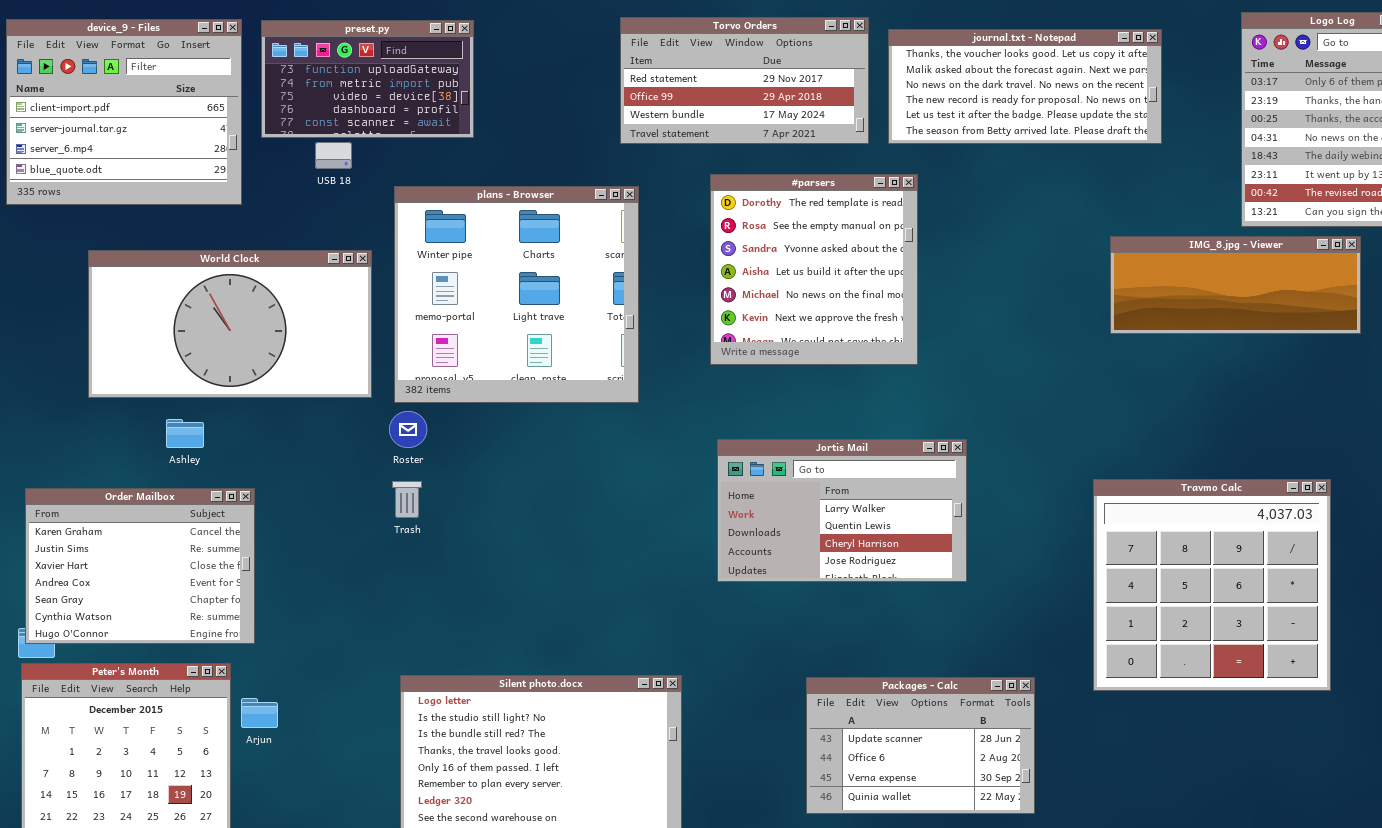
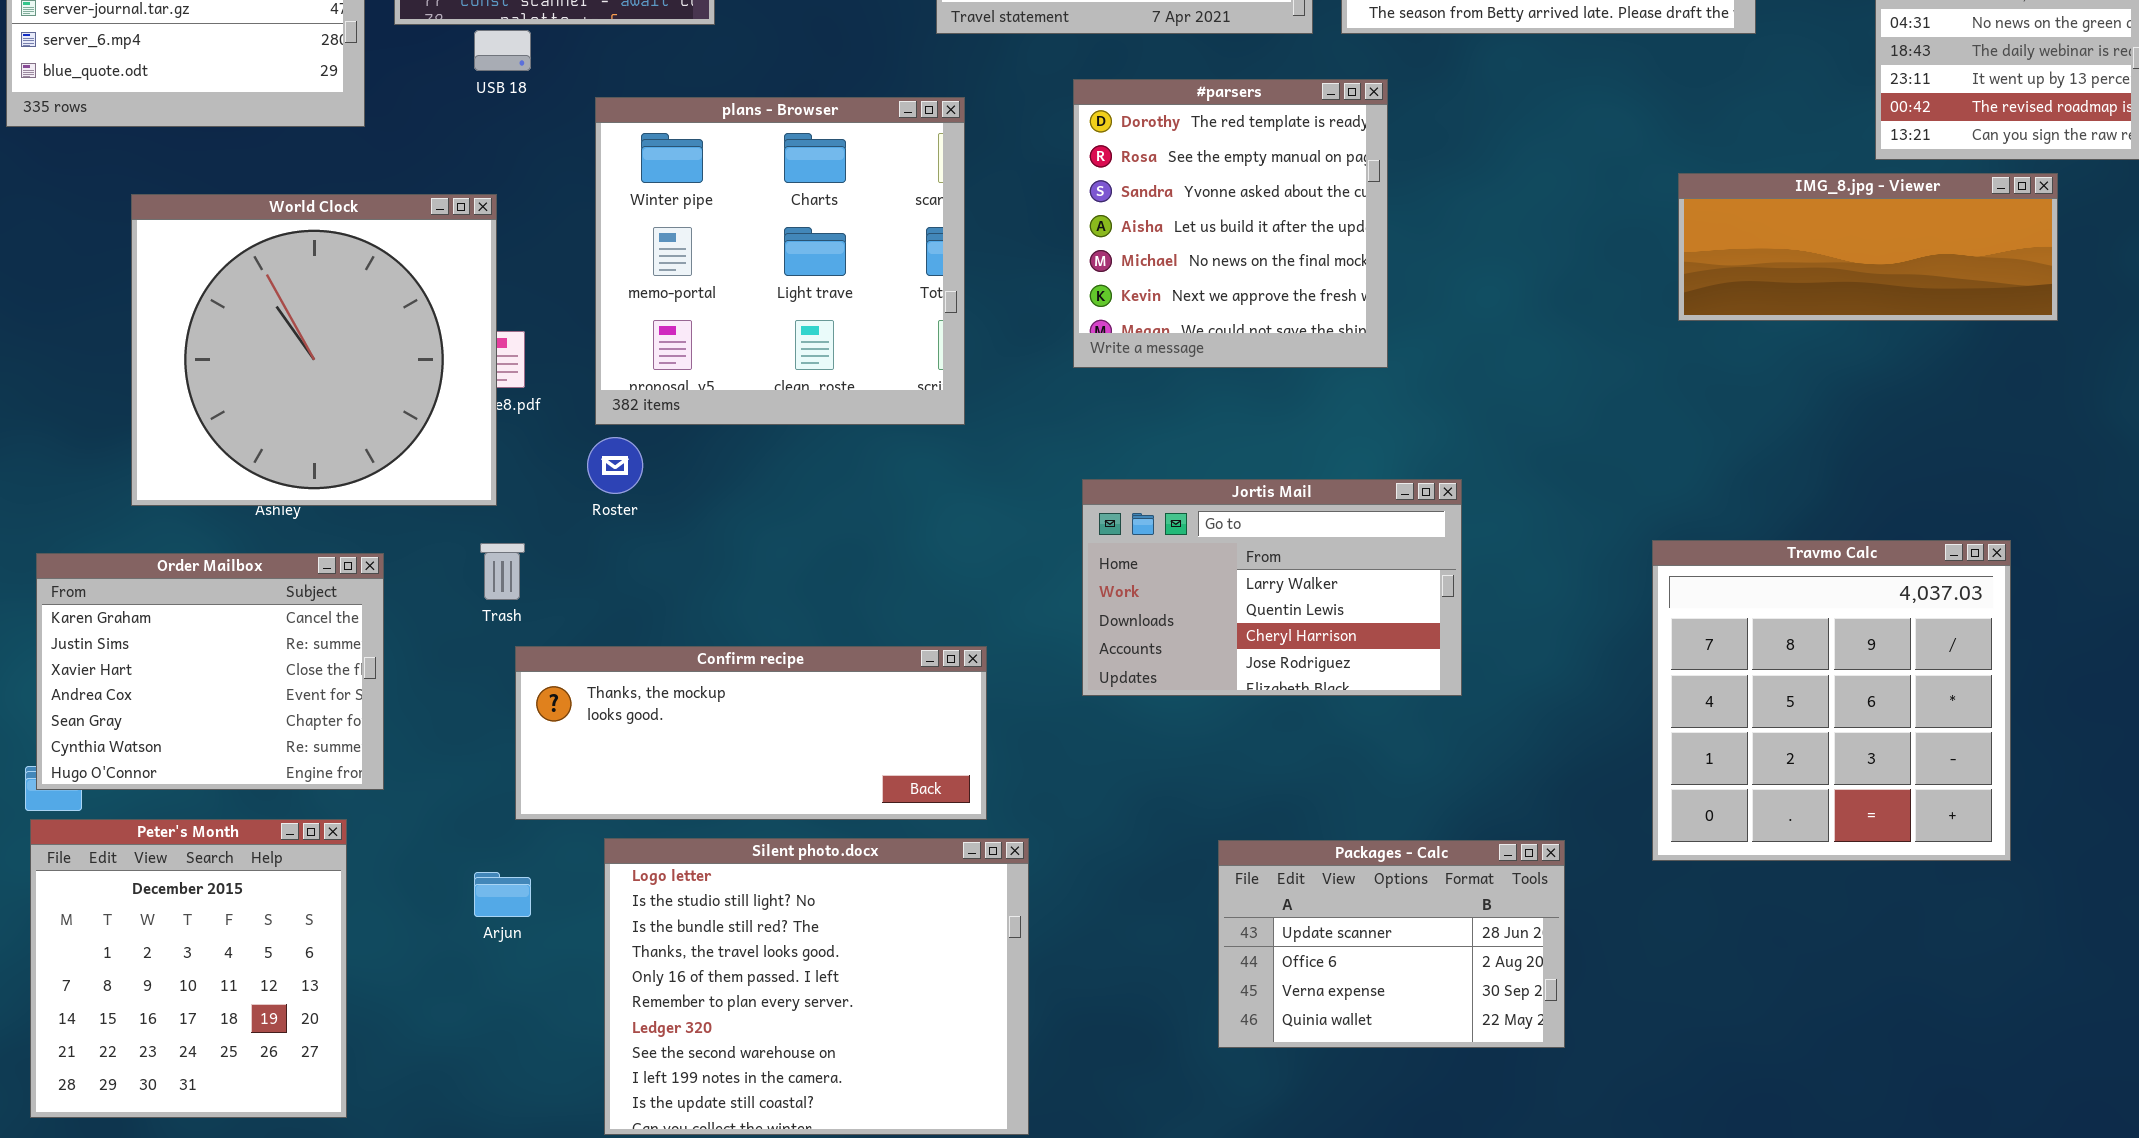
World Clock: [88,250,372,398] -> [131,194,497,506], resized
Trash: [392,481,422,518] -> [480,543,525,600], moved
Confirm recipe: none -> [515,646,987,820], opened
Arjun: [241,698,278,728] -> [474,872,531,917], moved

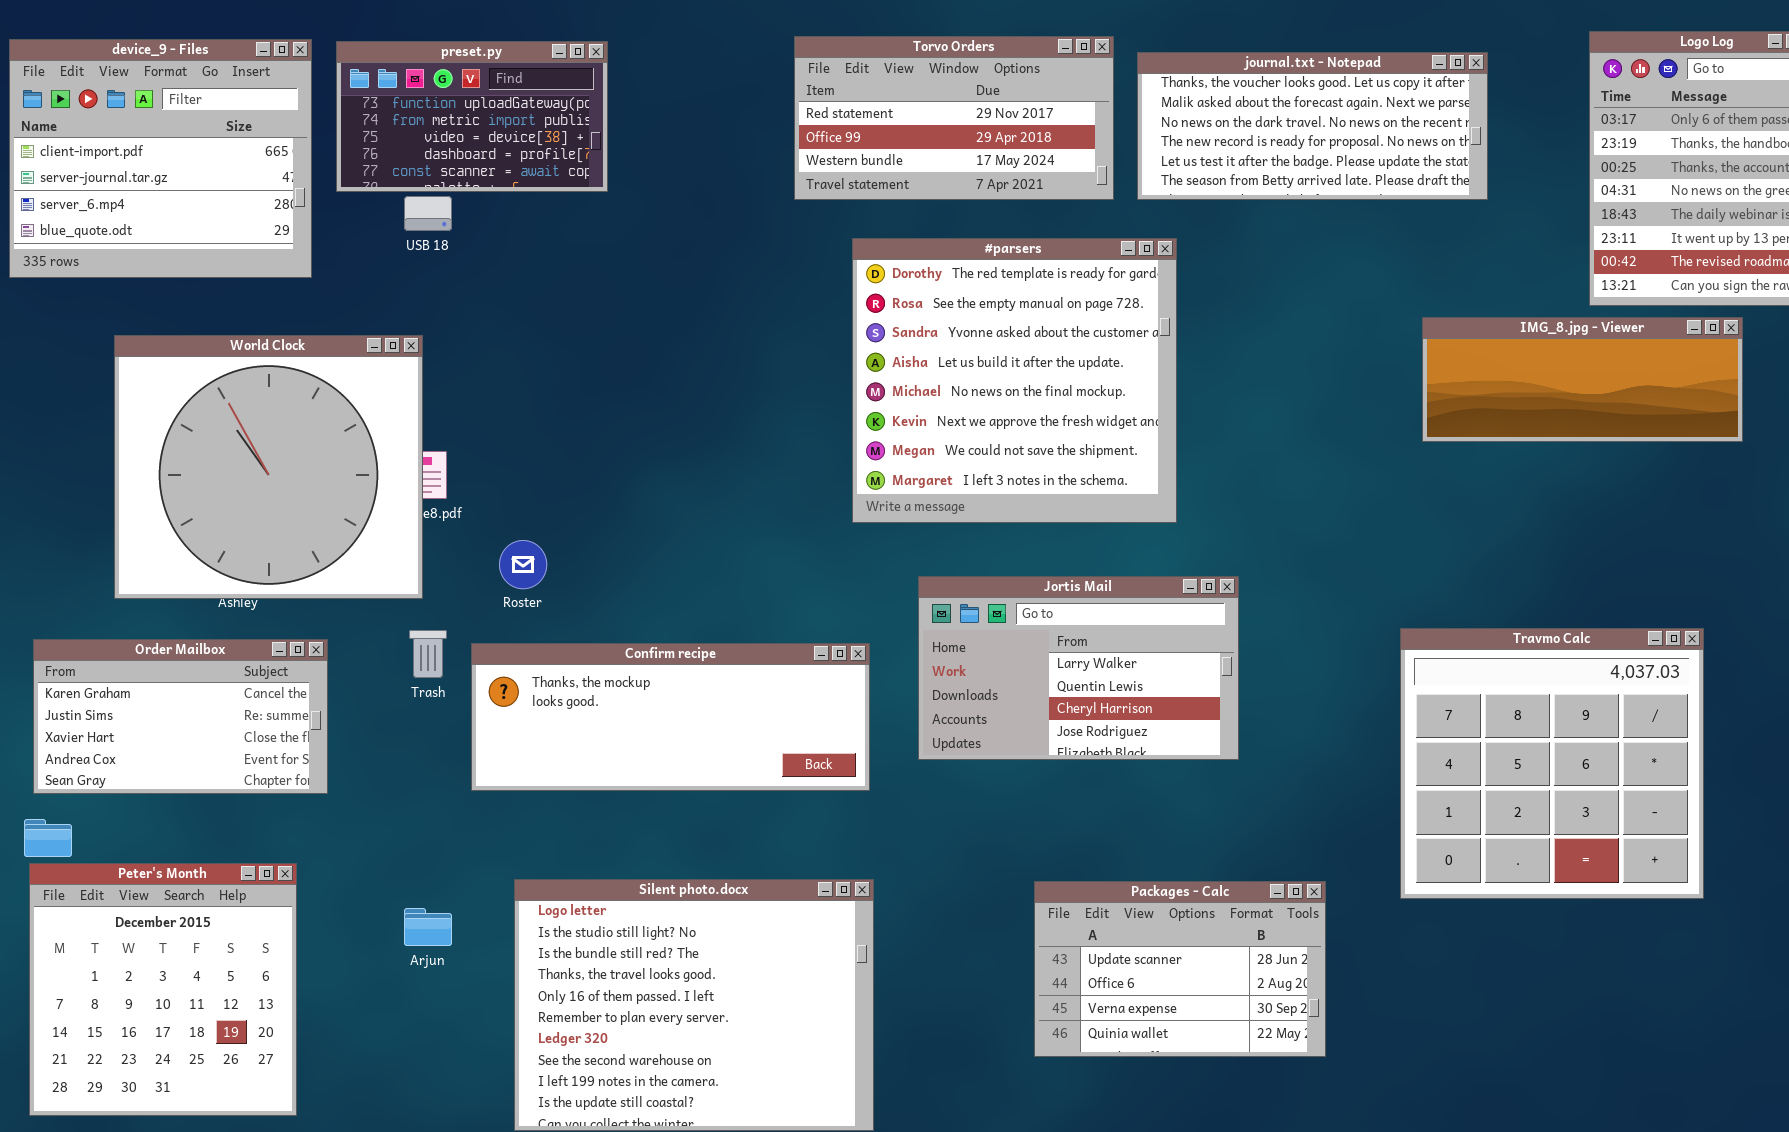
#parsers: [1073,79,1388,368] -> [852,238,1177,523], resized
plans - Browser: [595,97,965,425] -> none, closed
Order Mailbox: [36,553,384,790] -> [33,639,328,794], resized
Confirm recipe: [515,646,987,820] -> [471,643,870,791], moved

